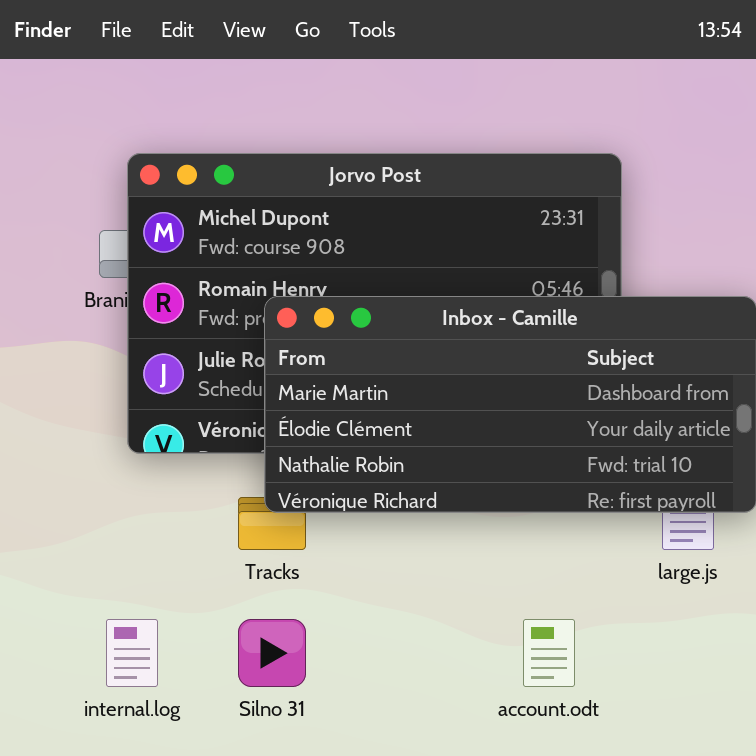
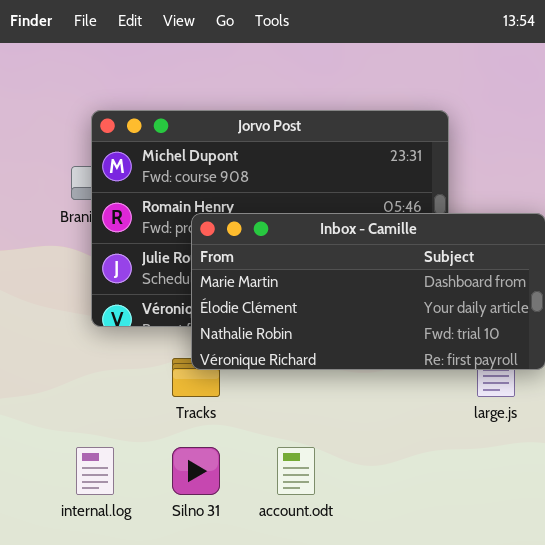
account.odt: [523,619,575,687] -> [277,447,315,495], moved

